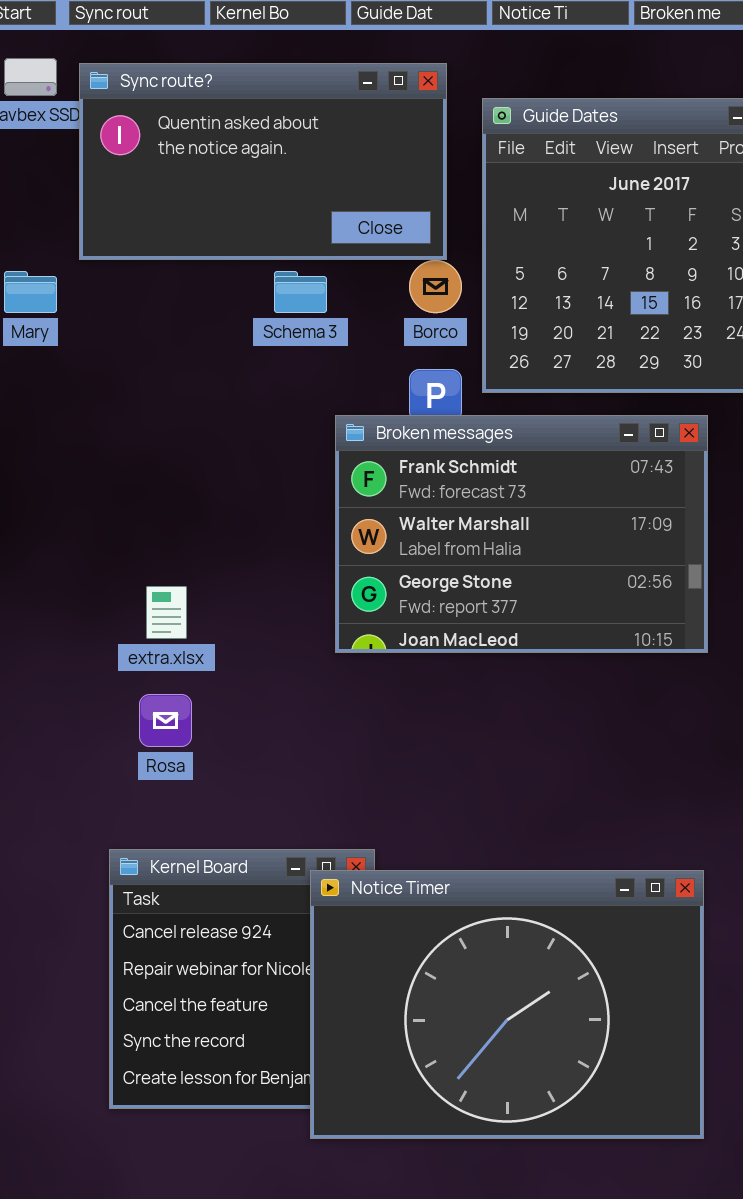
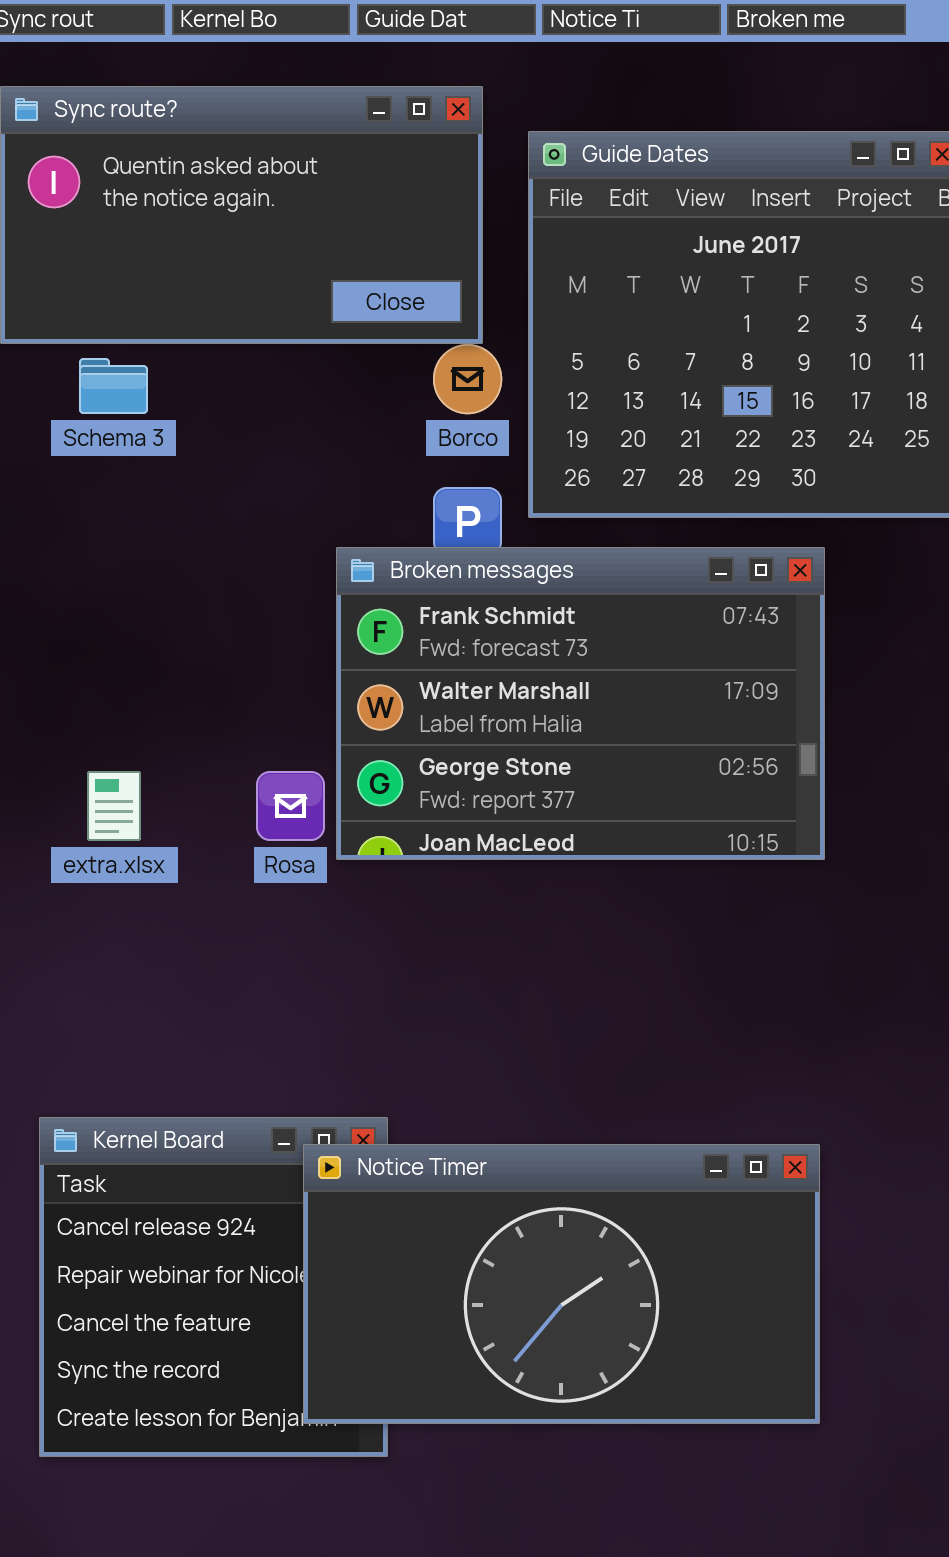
Schema 3: [274,271,327,313] -> [79,358,148,414], moved
Rosa: [139,694,192,747] -> [256,771,325,841], moved
Notice Timer: [310,870,704,1139] -> [303,1144,820,1424], resized

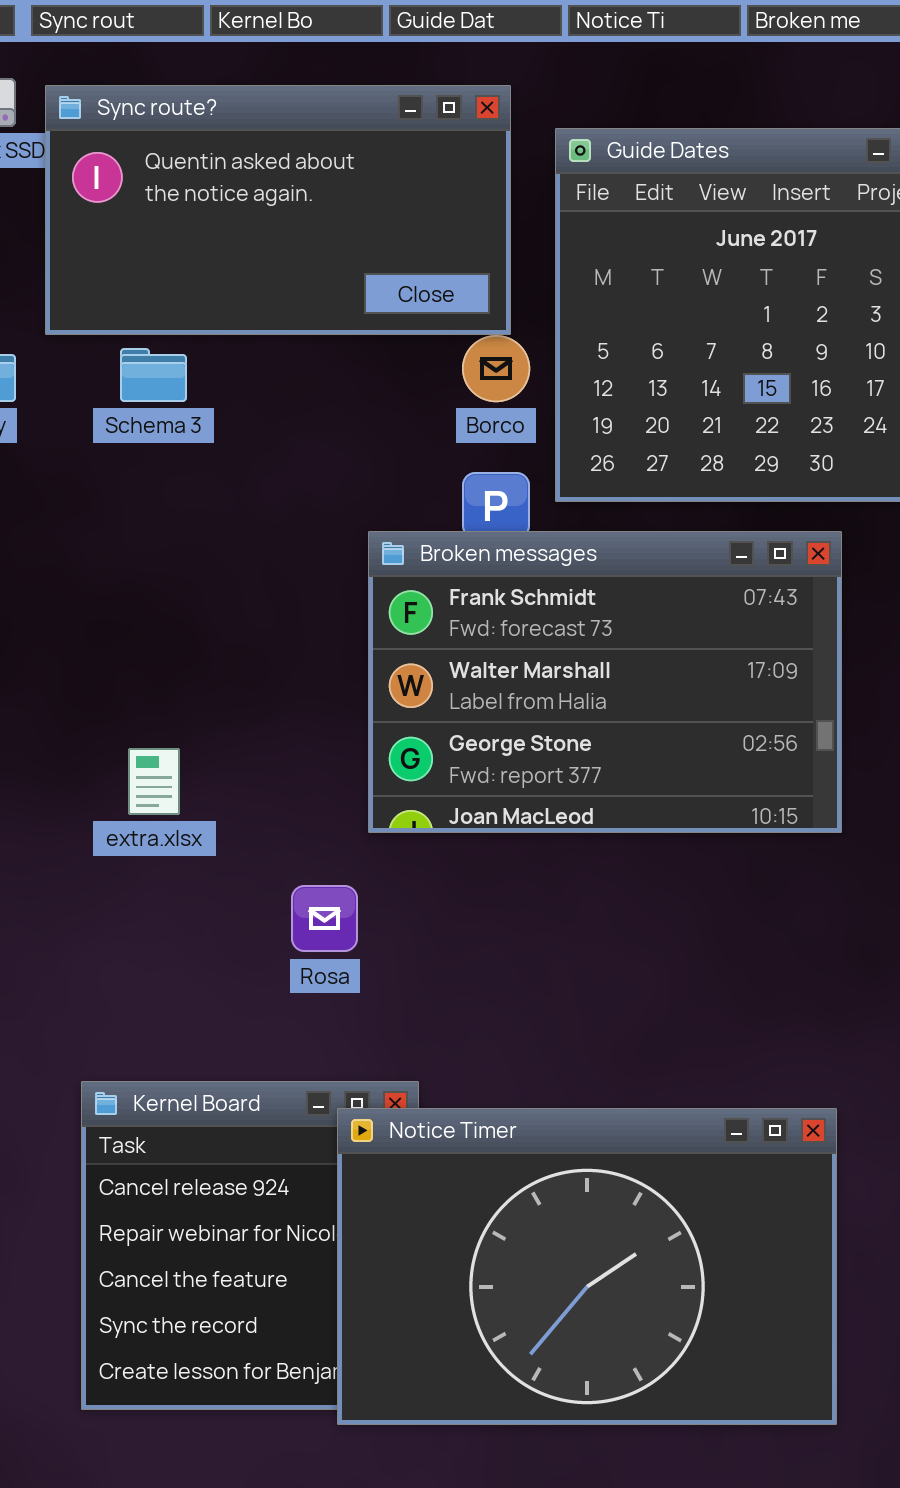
Rosa: [256,771,325,841] -> [291,885,358,952], moved
Notice Timer: [303,1144,820,1424] -> [337,1108,837,1425], resized

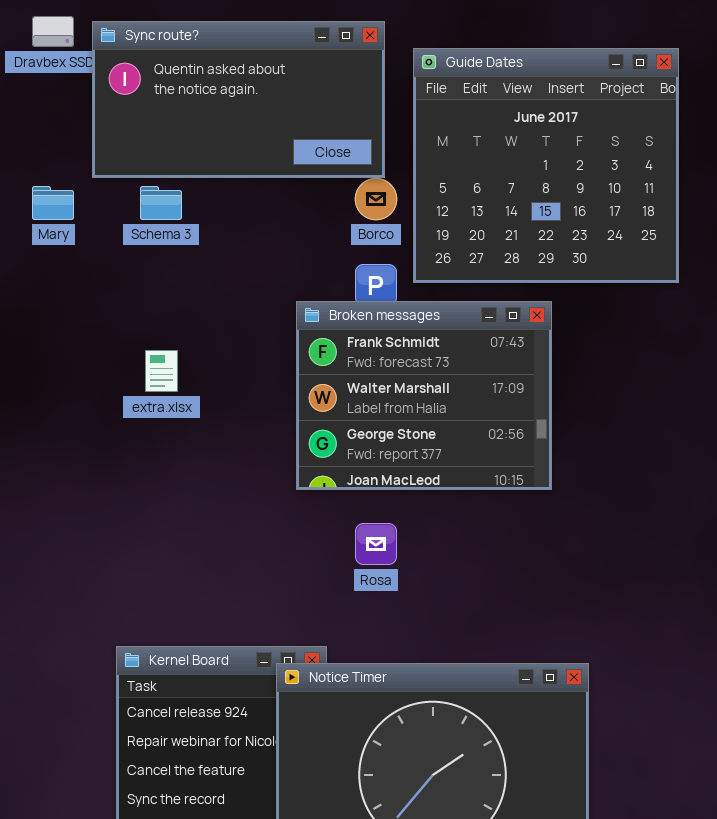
Broken messages: [368,531,842,833] -> [296,301,552,490], resized
extra.xlsx: [128,748,180,815] -> [145,350,178,392], moved
Rosa: [291,885,358,952] -> [355,523,397,565], moved

